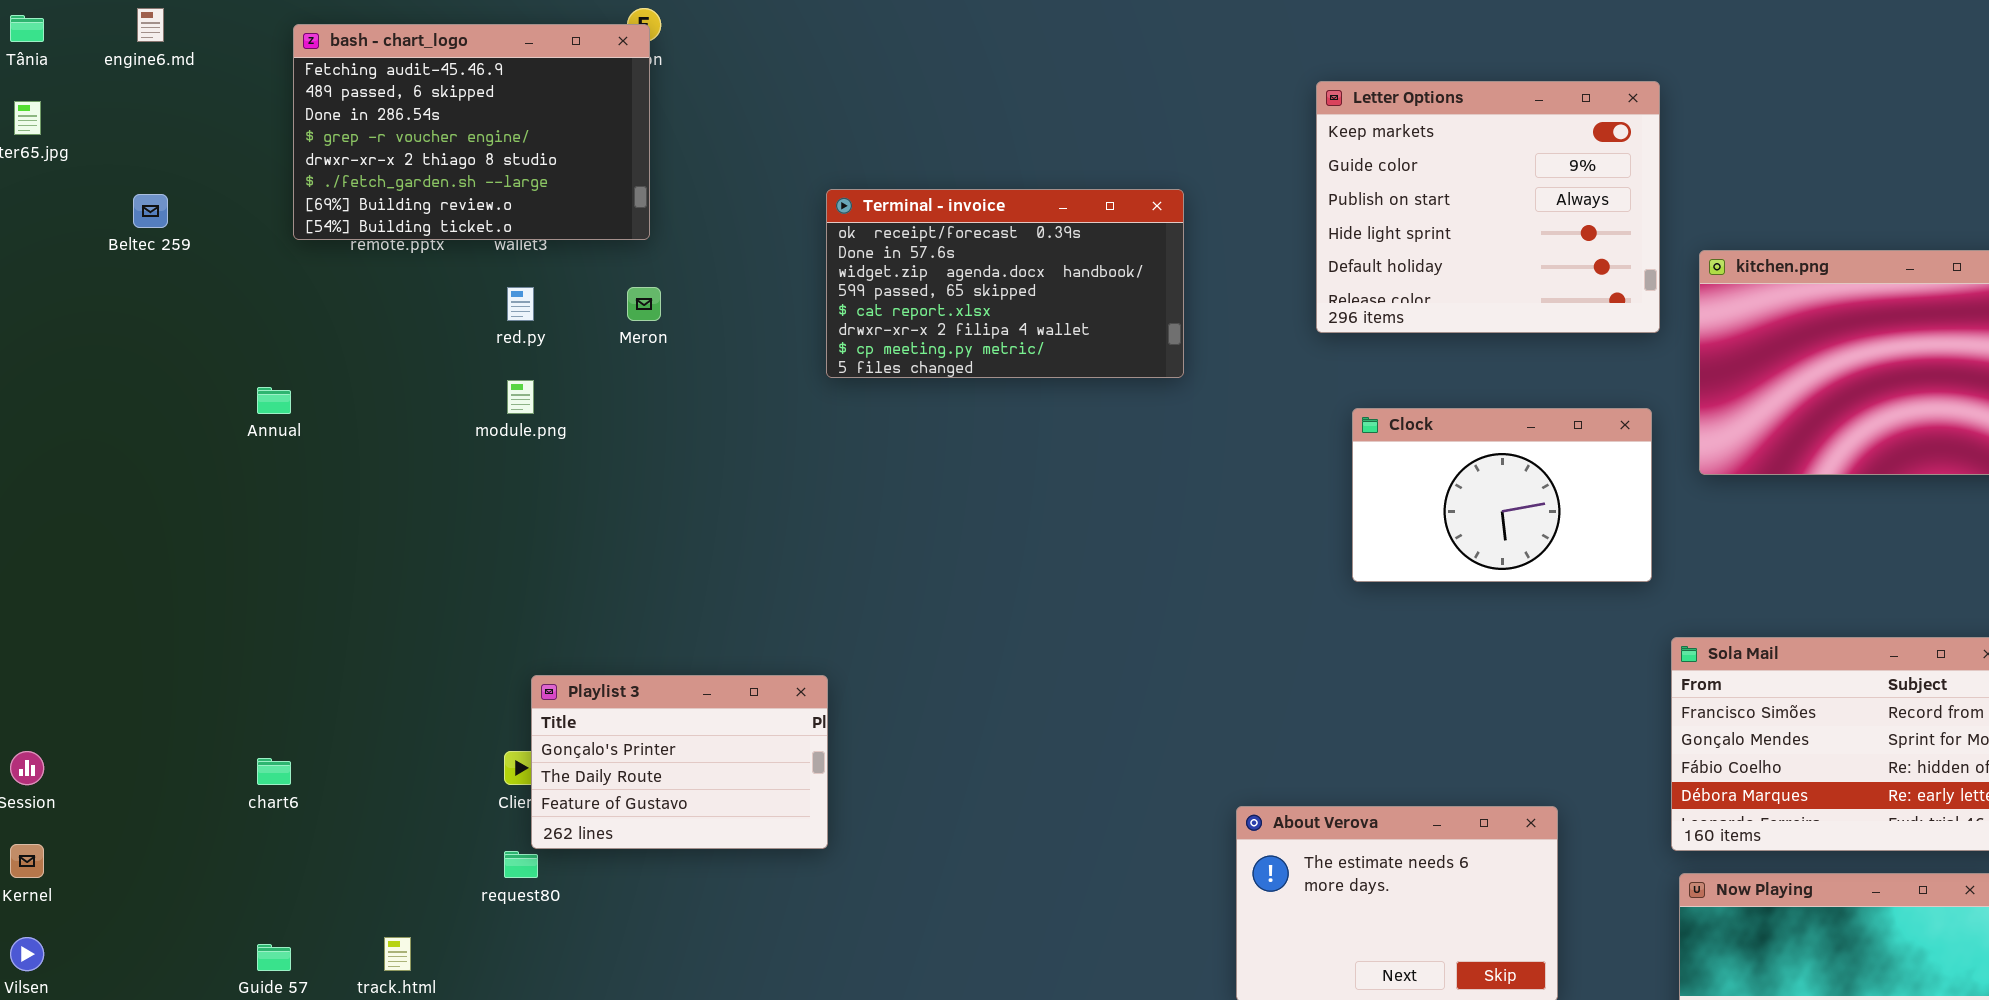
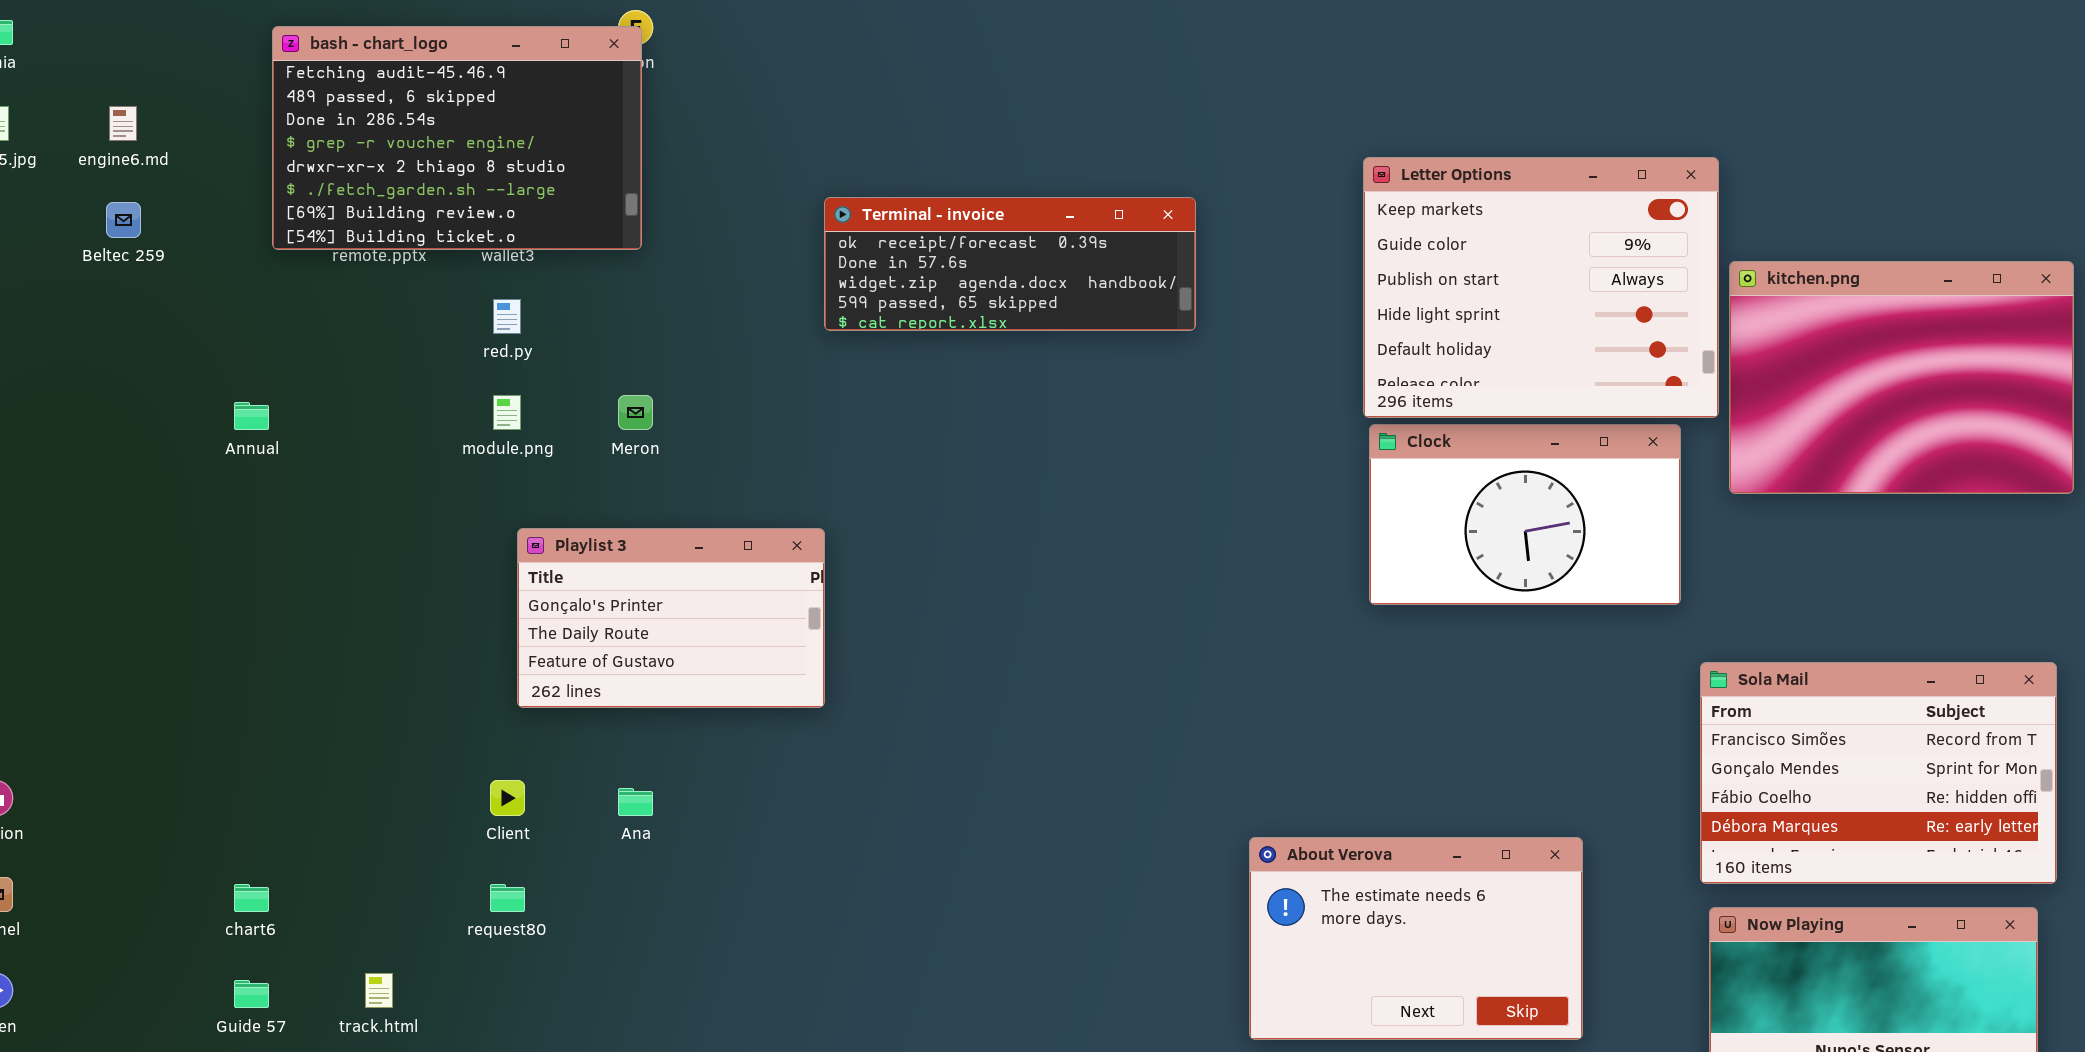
engine6.md: [137,8,164,42] -> [109,106,137,141], moved
Letter Options: [1316,81,1660,333] -> [1363,157,1719,418], moved
Terminal - invoice: [826,189,1184,378] -> [824,197,1196,331], resized
Meron: [627,287,661,321] -> [618,395,653,430], moved
Playlist 3: [531,675,828,849] -> [517,528,825,708], moved
chart6: [257,758,291,785] -> [234,884,269,912], moved

